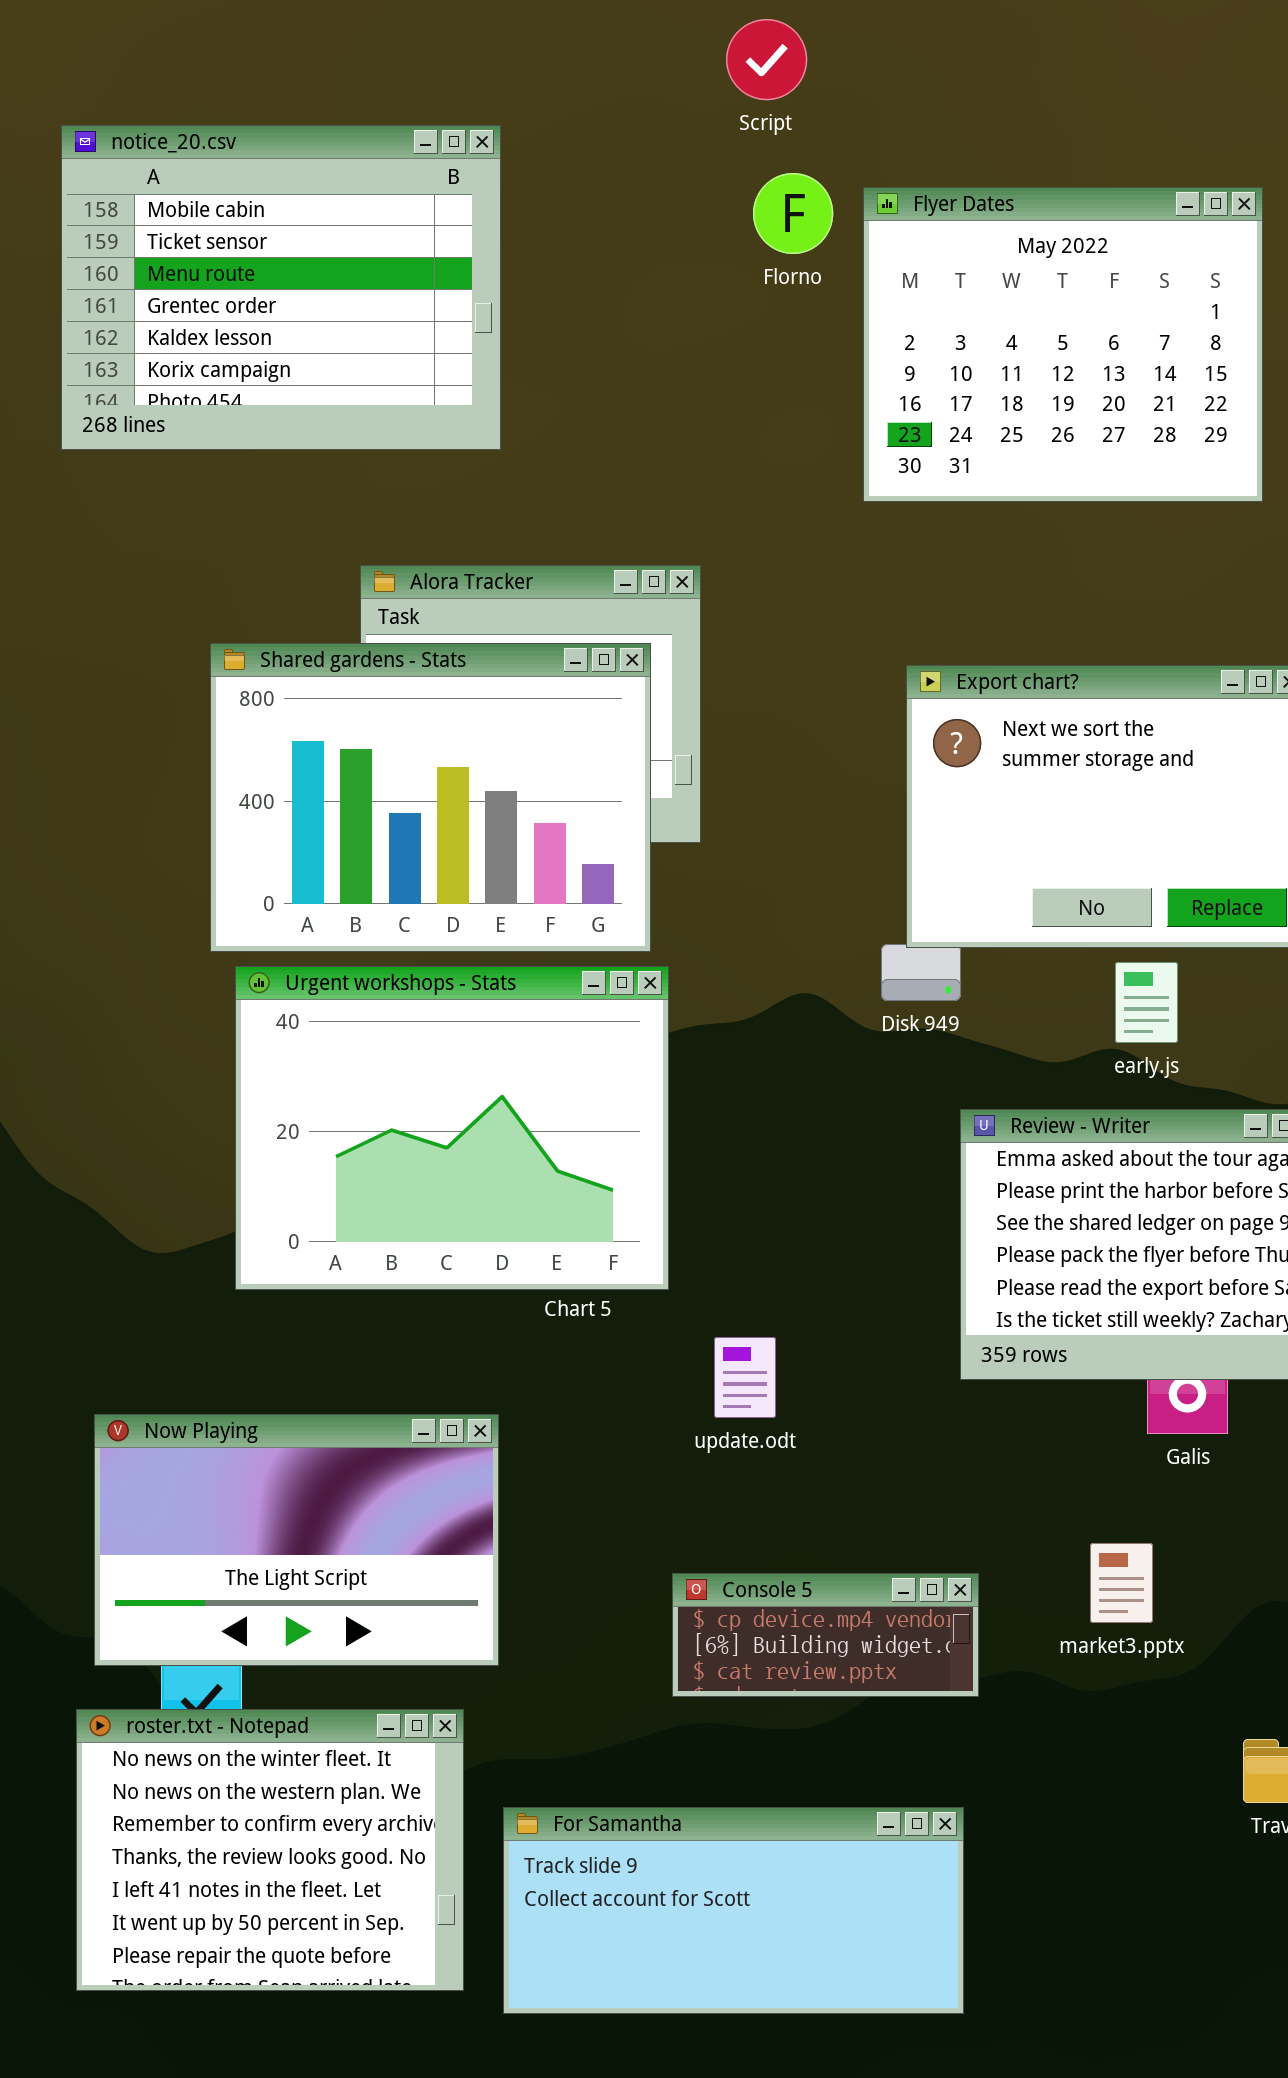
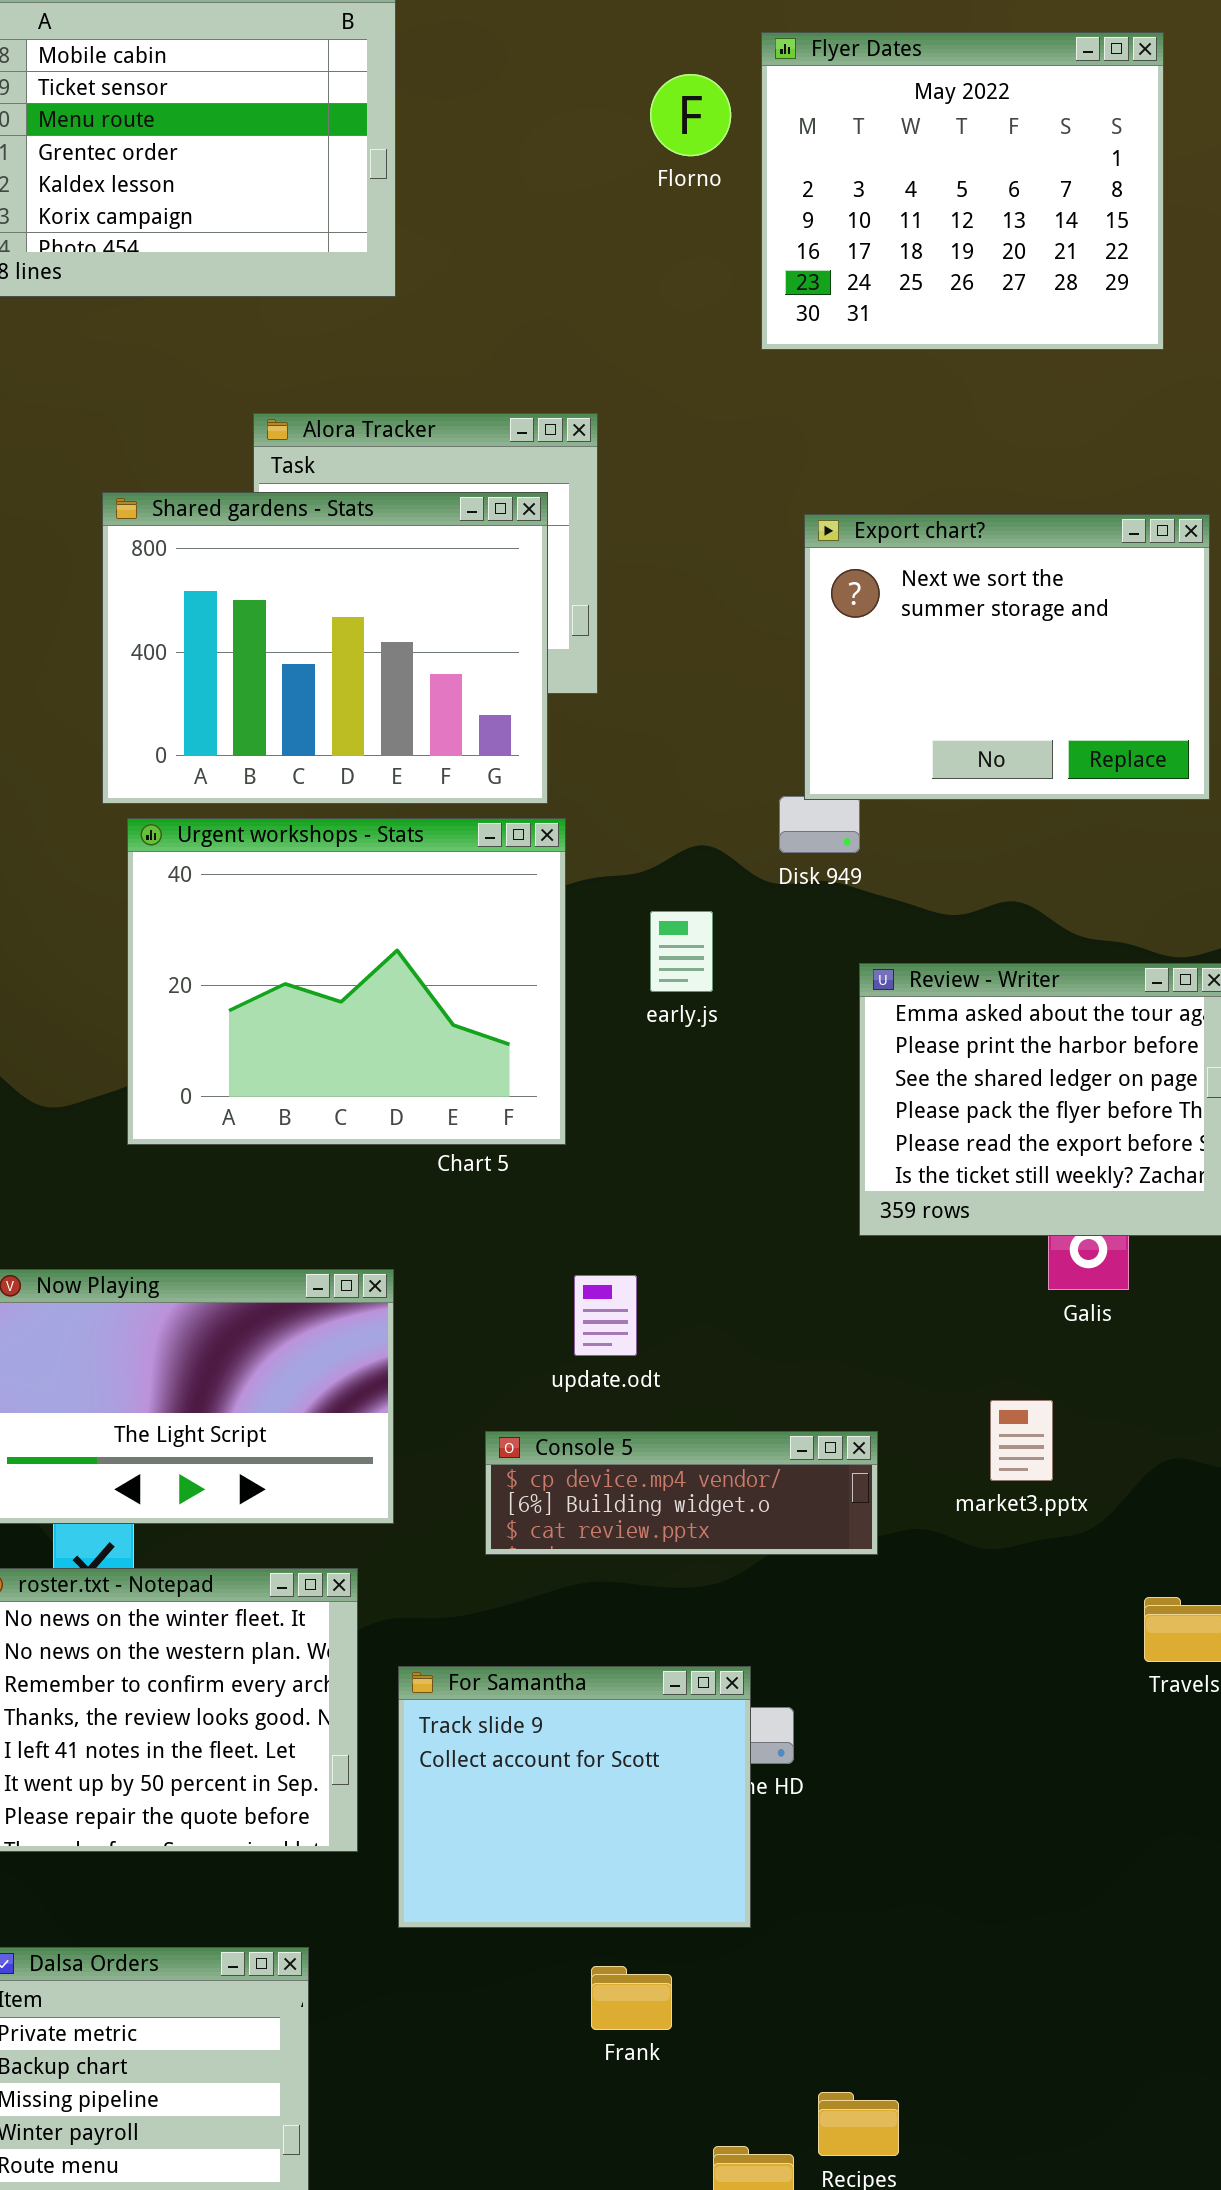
Florno: [753,173,833,254] -> [650,74,731,156], moved
early.js: [1115,962,1178,1043] -> [650,911,713,992], moved
update.odt: [714,1337,776,1418] -> [574,1275,637,1356], moved
Console 5: [672,1573,979,1697] -> [485,1431,878,1555], resized
For Samantha: [503,1807,964,2014] -> [398,1666,751,1928], resized

